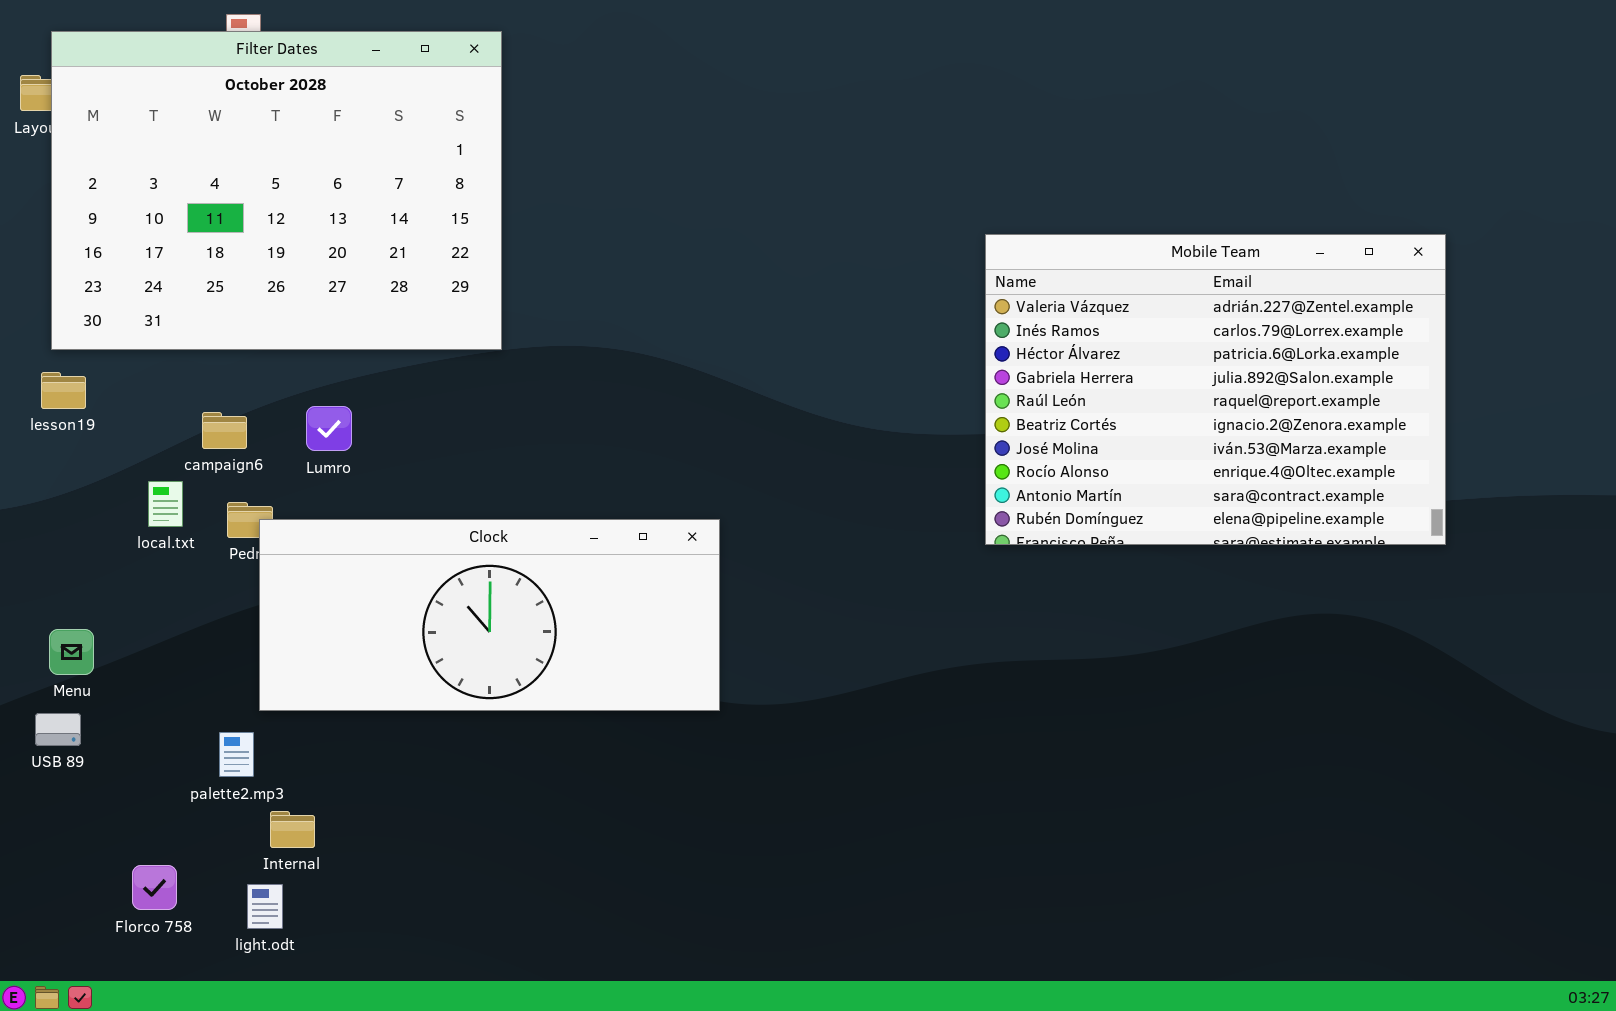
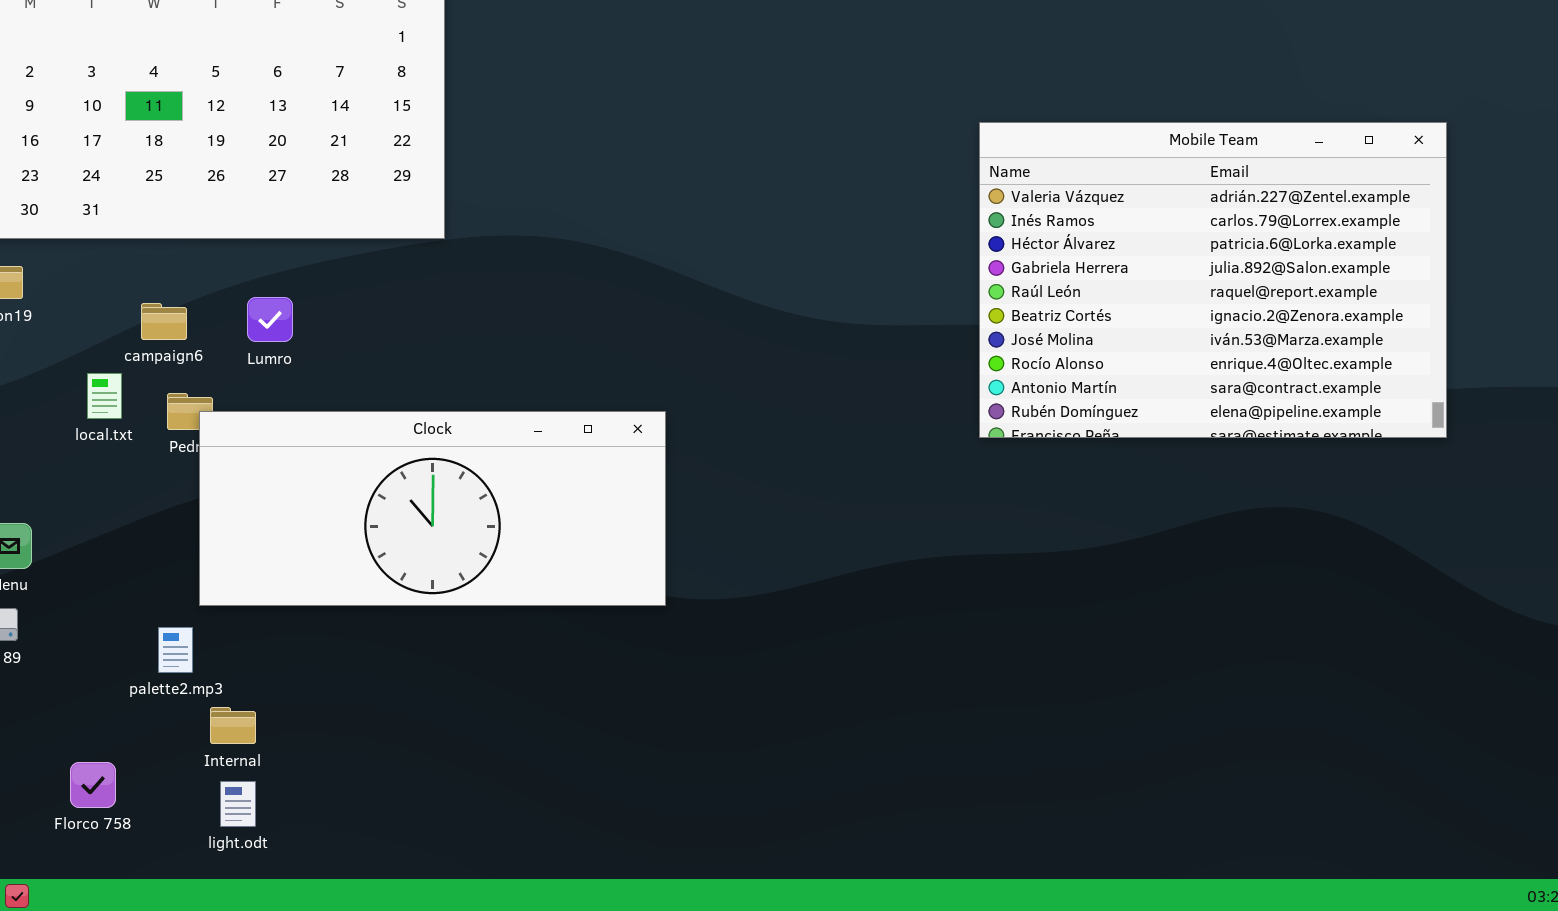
Mobile Team: [985,234,1446,545] -> [979,122,1447,438], moved
light.odt: [247,884,283,929] -> [220,781,256,827], moved

